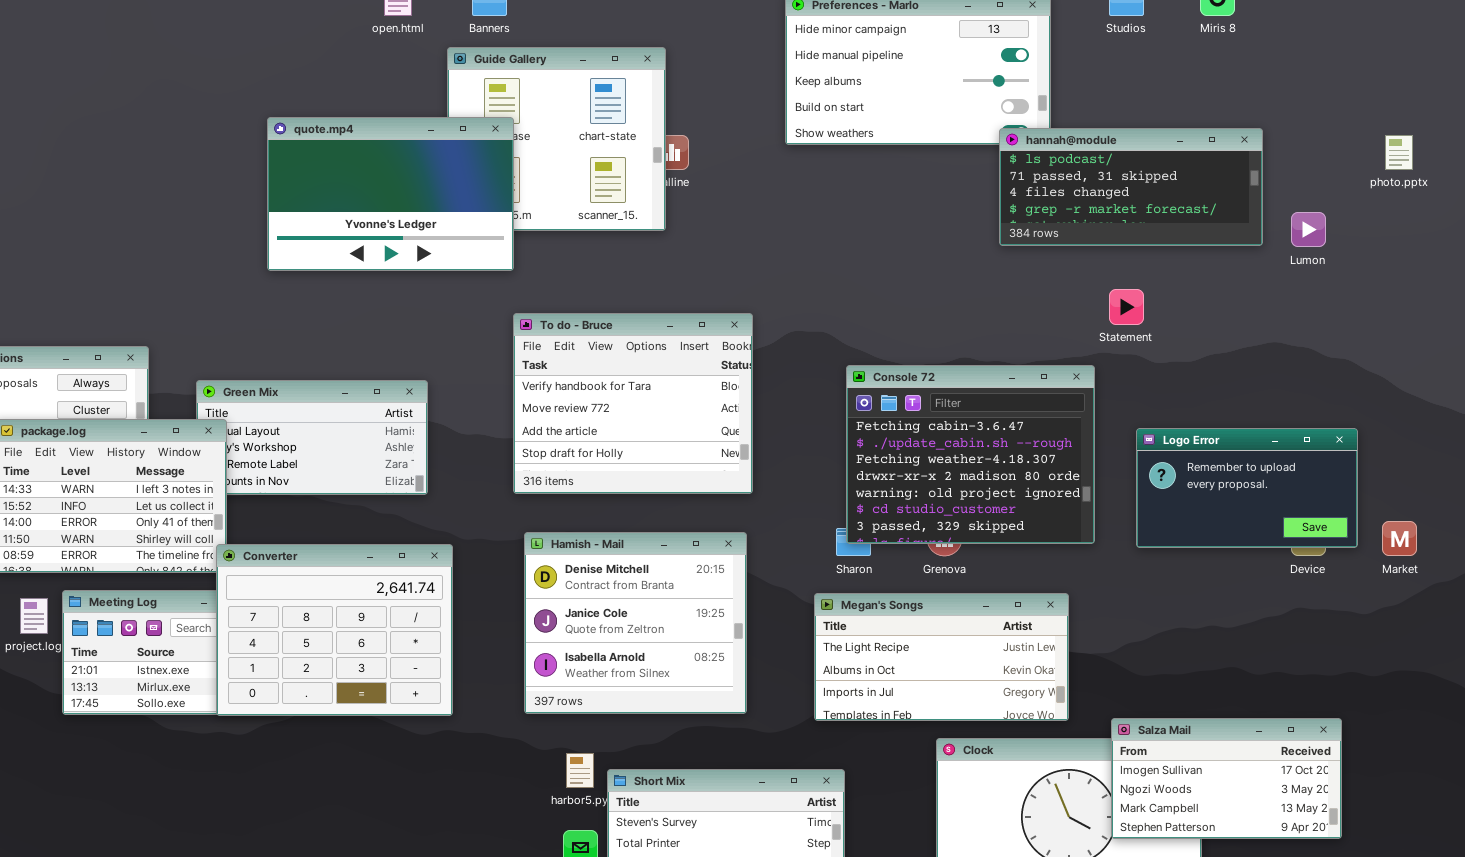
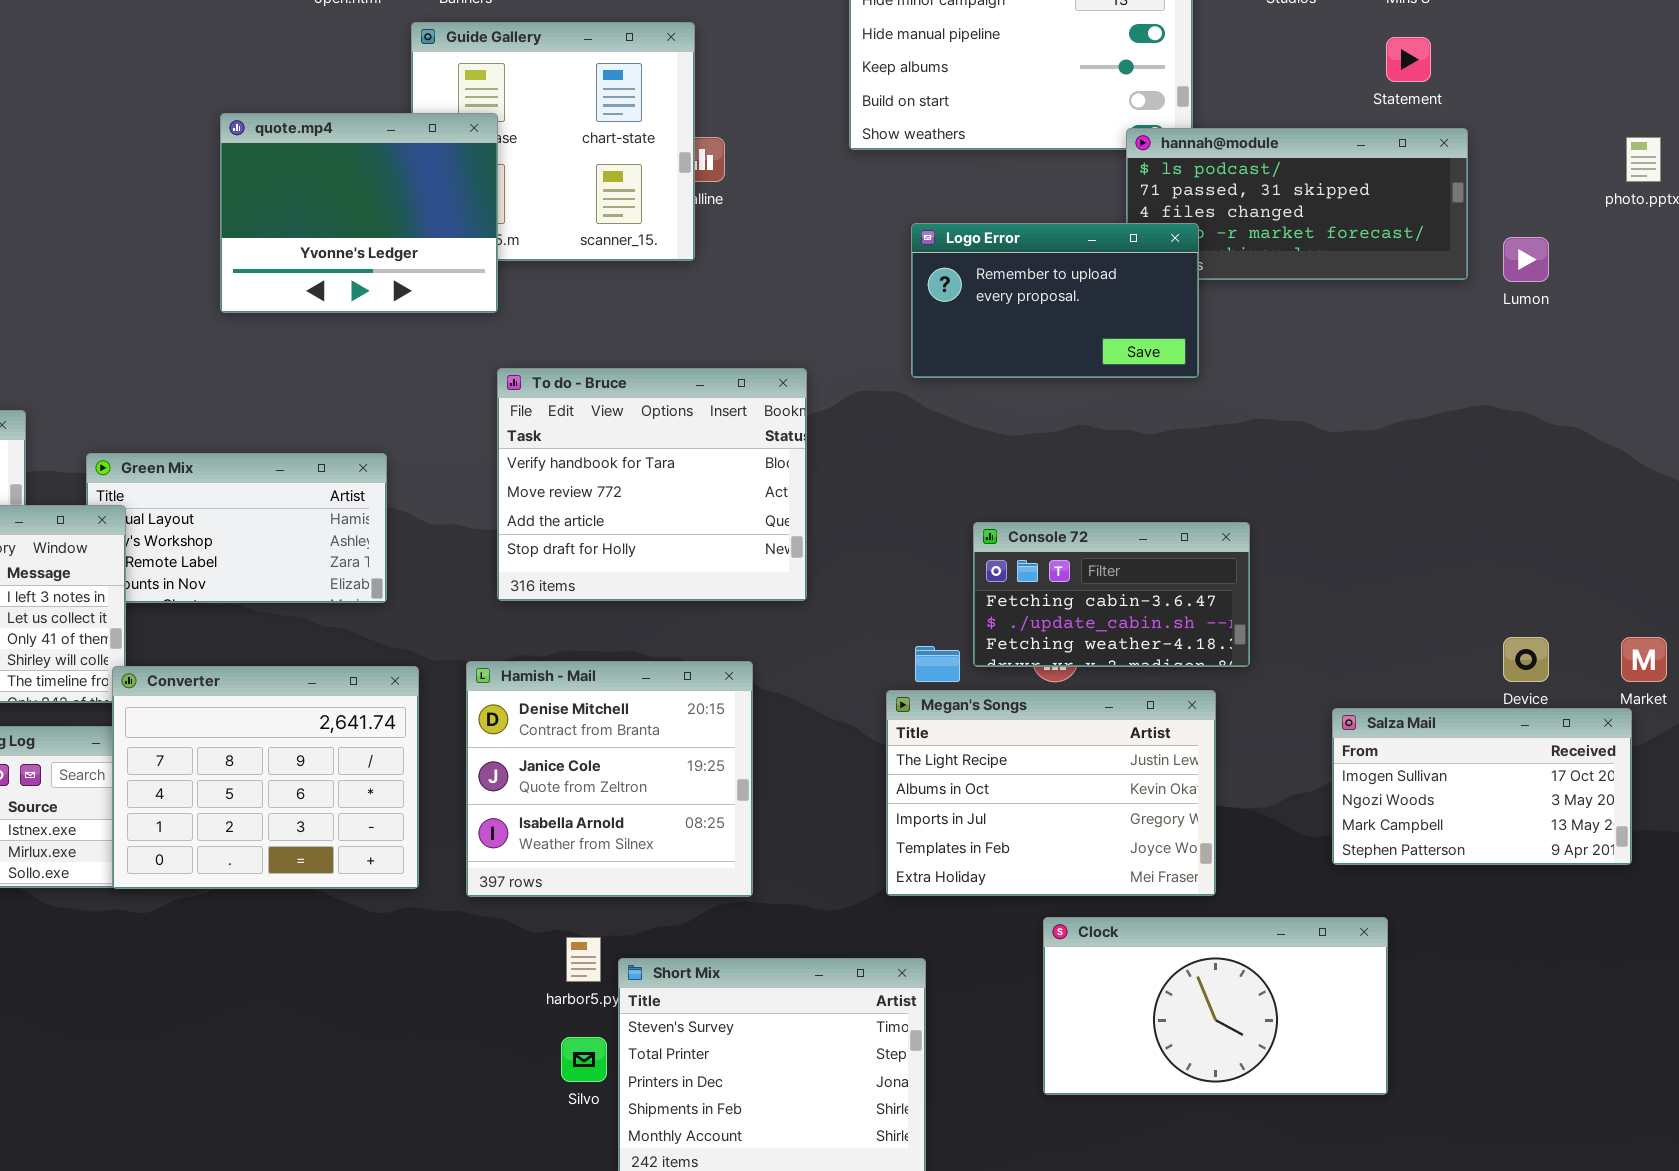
quote.mp4: [267,117,514,271] -> [220,113,498,313], resized
Statement: [1109,289,1144,325] -> [1386,37,1431,82], moved
Console 72: [846,365,1095,544] -> [973,522,1250,667], resized
Logo Error: [1136,428,1358,548] -> [911,223,1199,378], moved
Hamish - Mail: [524,532,747,714] -> [466,661,753,897], moved
Megan's Songs: [814,593,1069,721] -> [886,690,1216,896], resized
Salza Mail: [1111,718,1342,839] -> [1332,708,1632,865], moved

